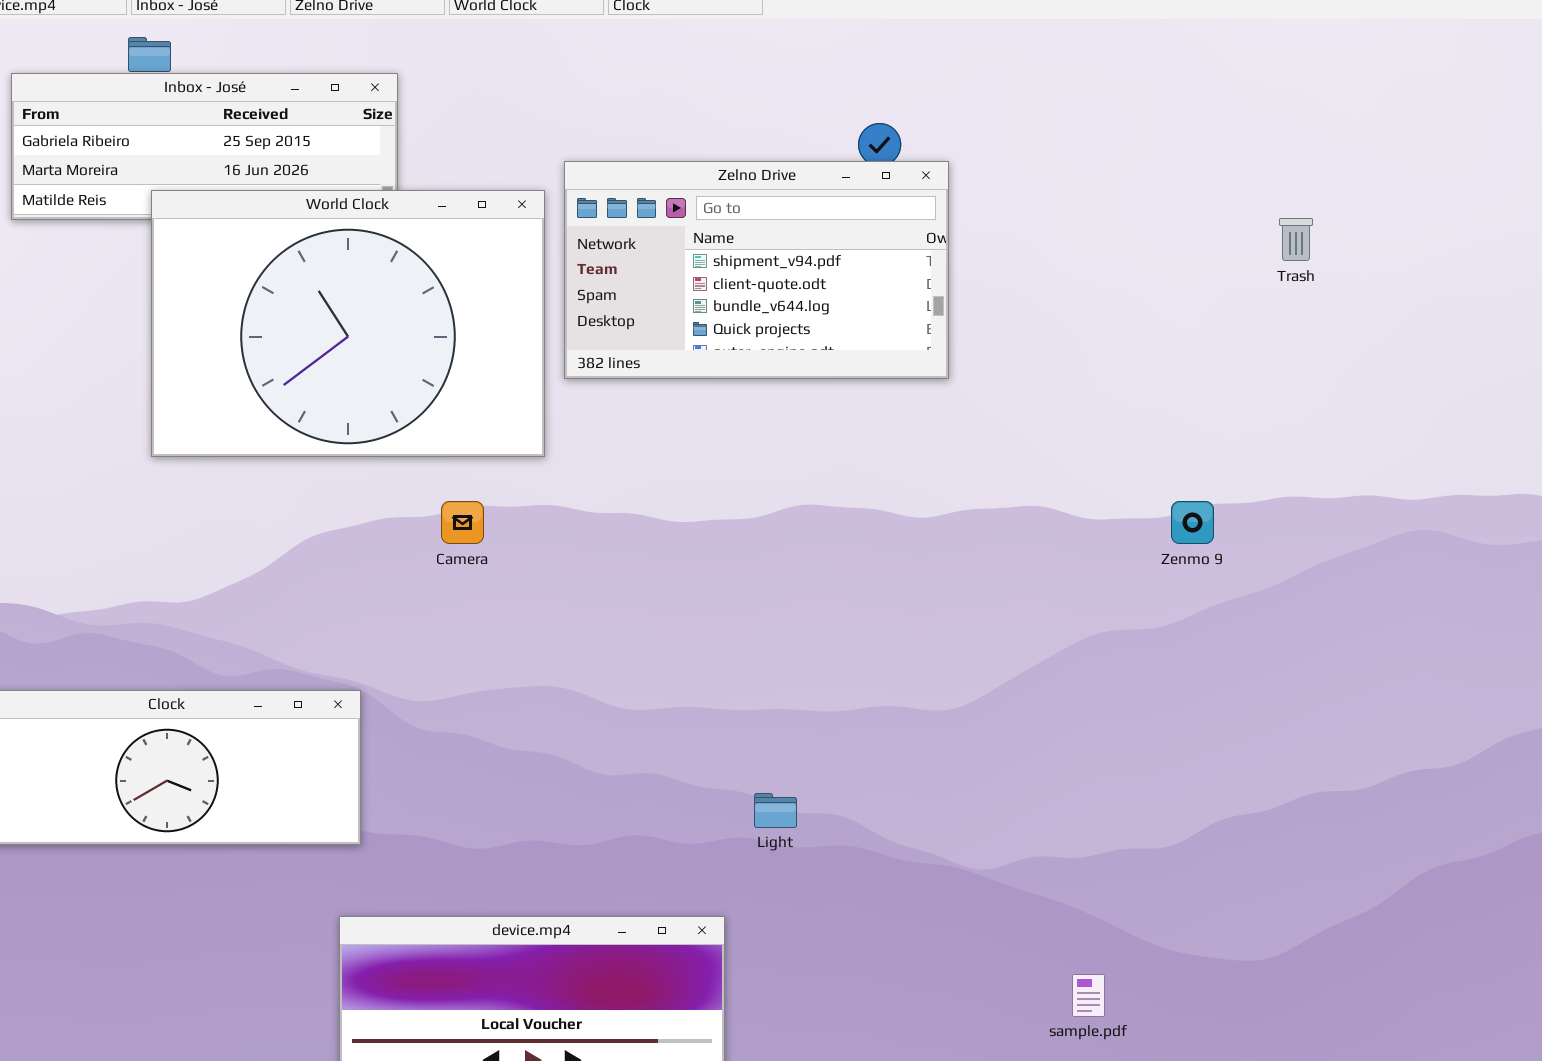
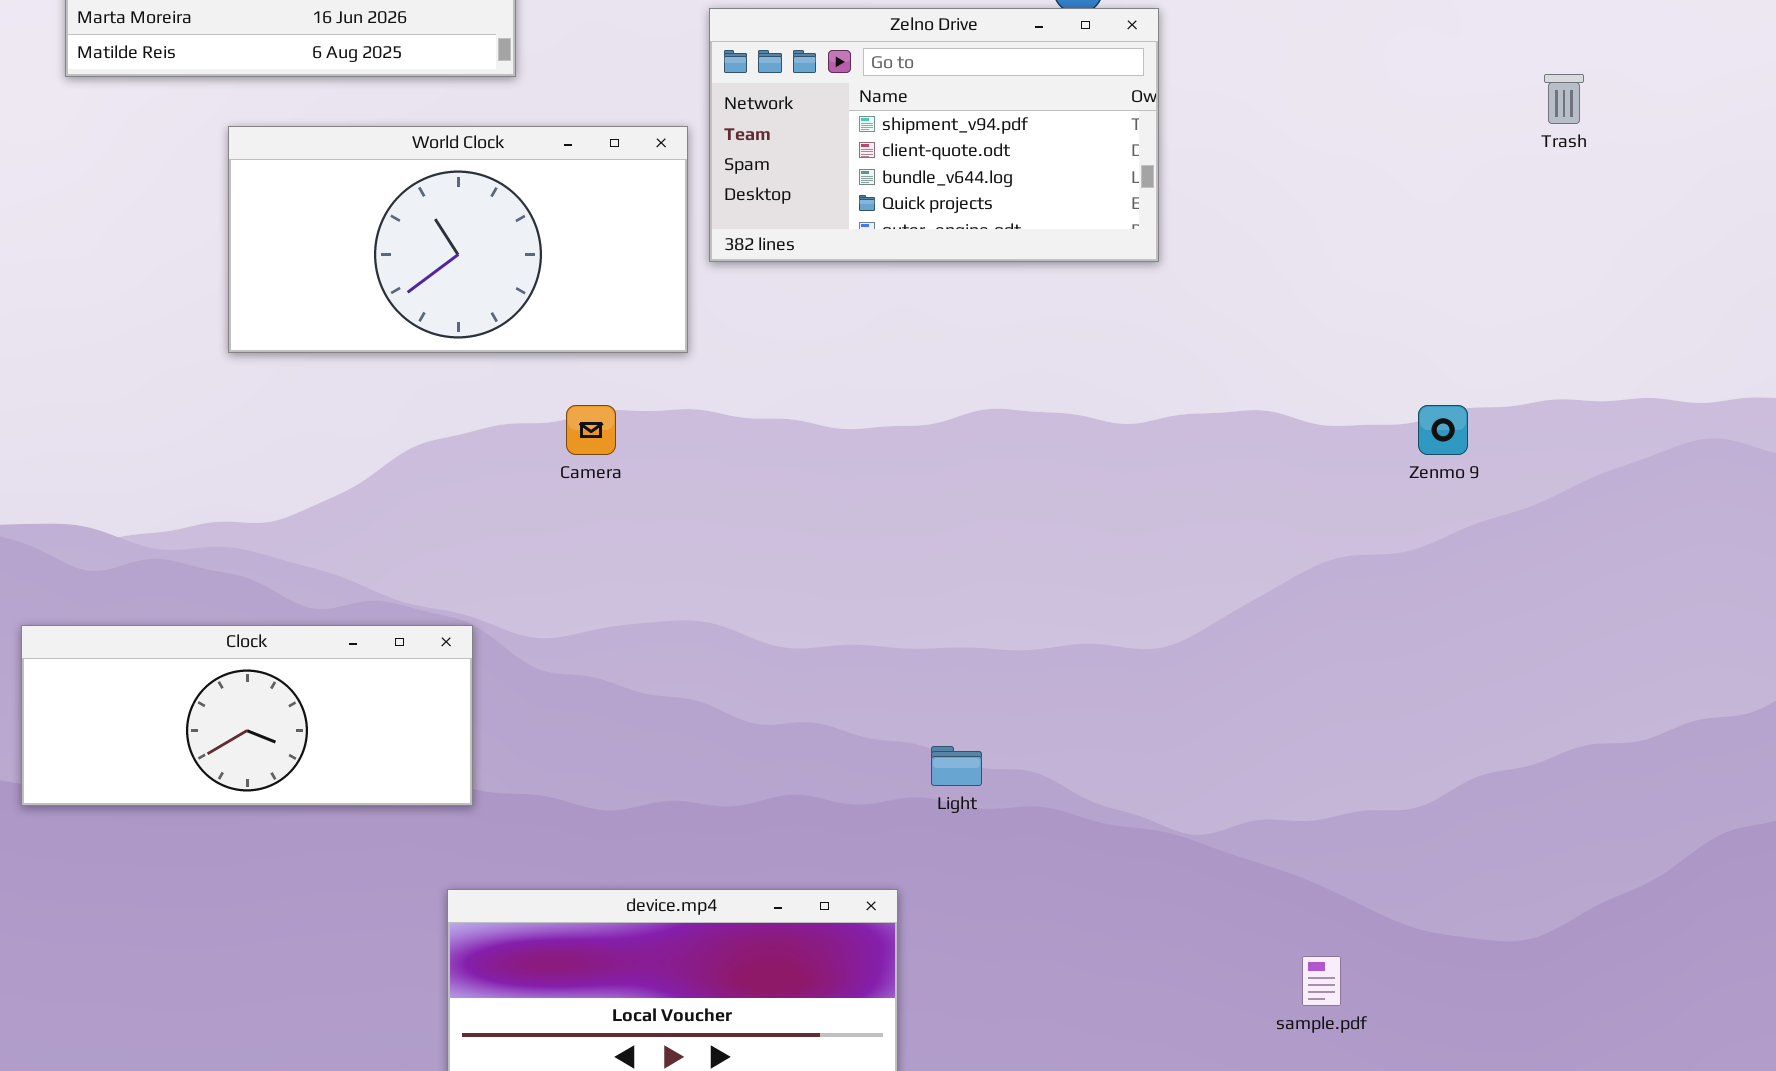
World Clock: [151,190,545,457] -> [228,126,688,353], resized

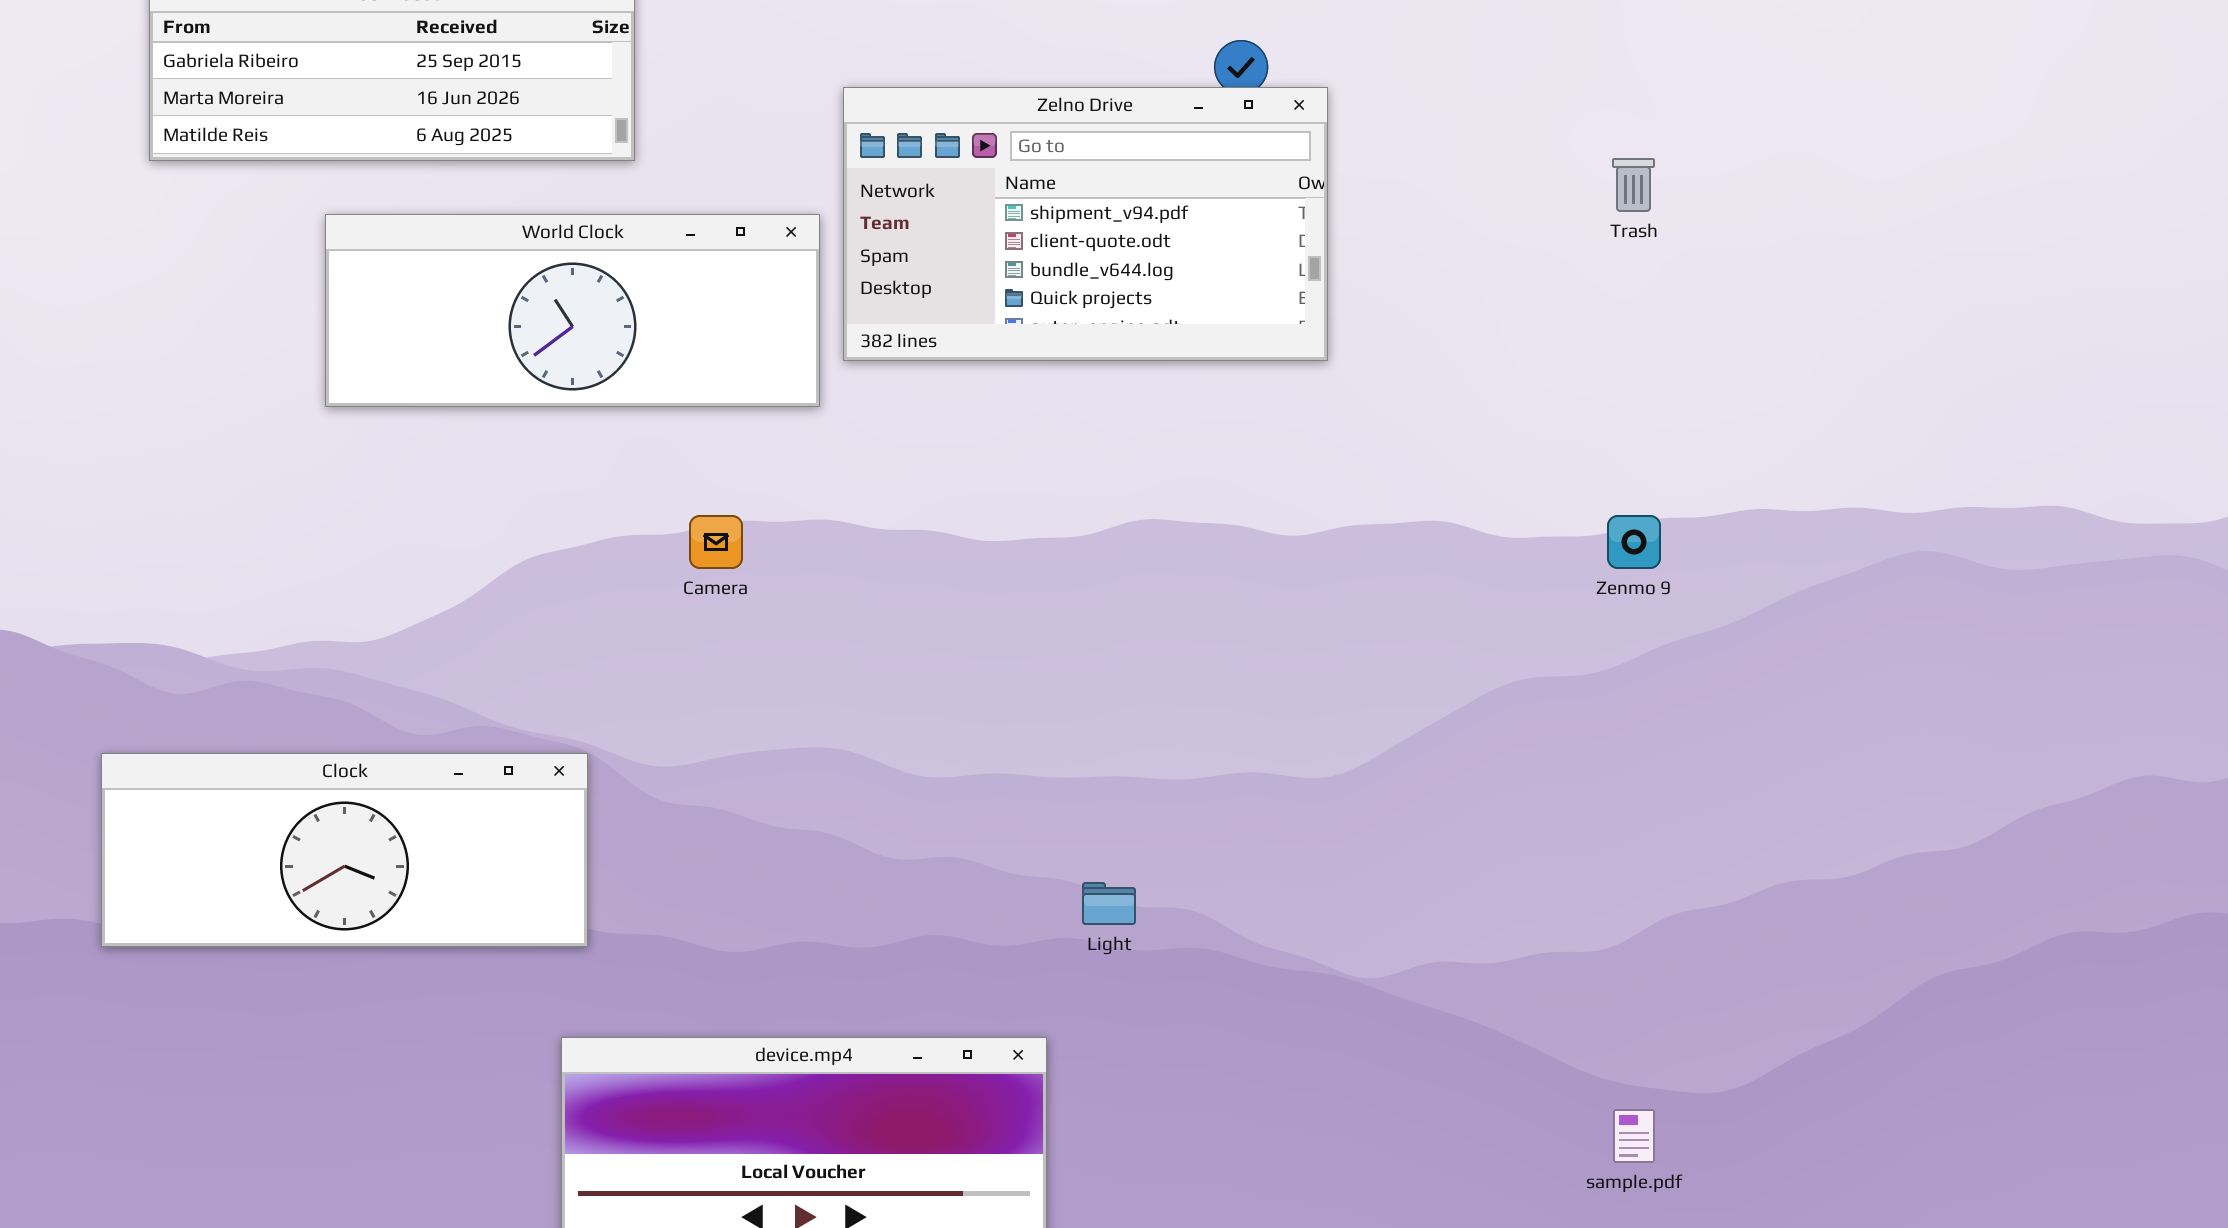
Trash: [1544,74,1584,124] -> [1612,158,1655,212], moved
World Clock: [228,126,688,353] -> [325,214,820,407], resized
sample.pdf: [1302,956,1341,1006] -> [1613,1109,1655,1163], moved

